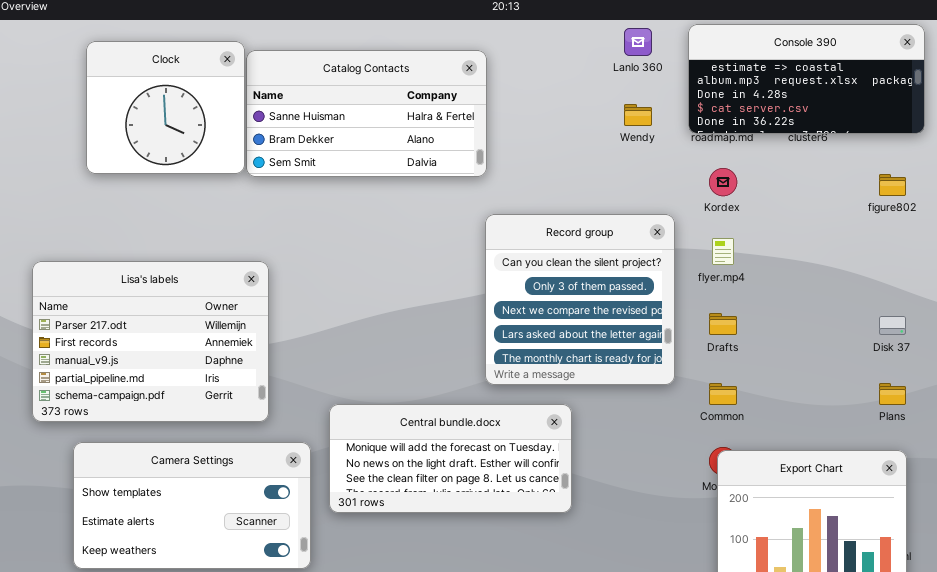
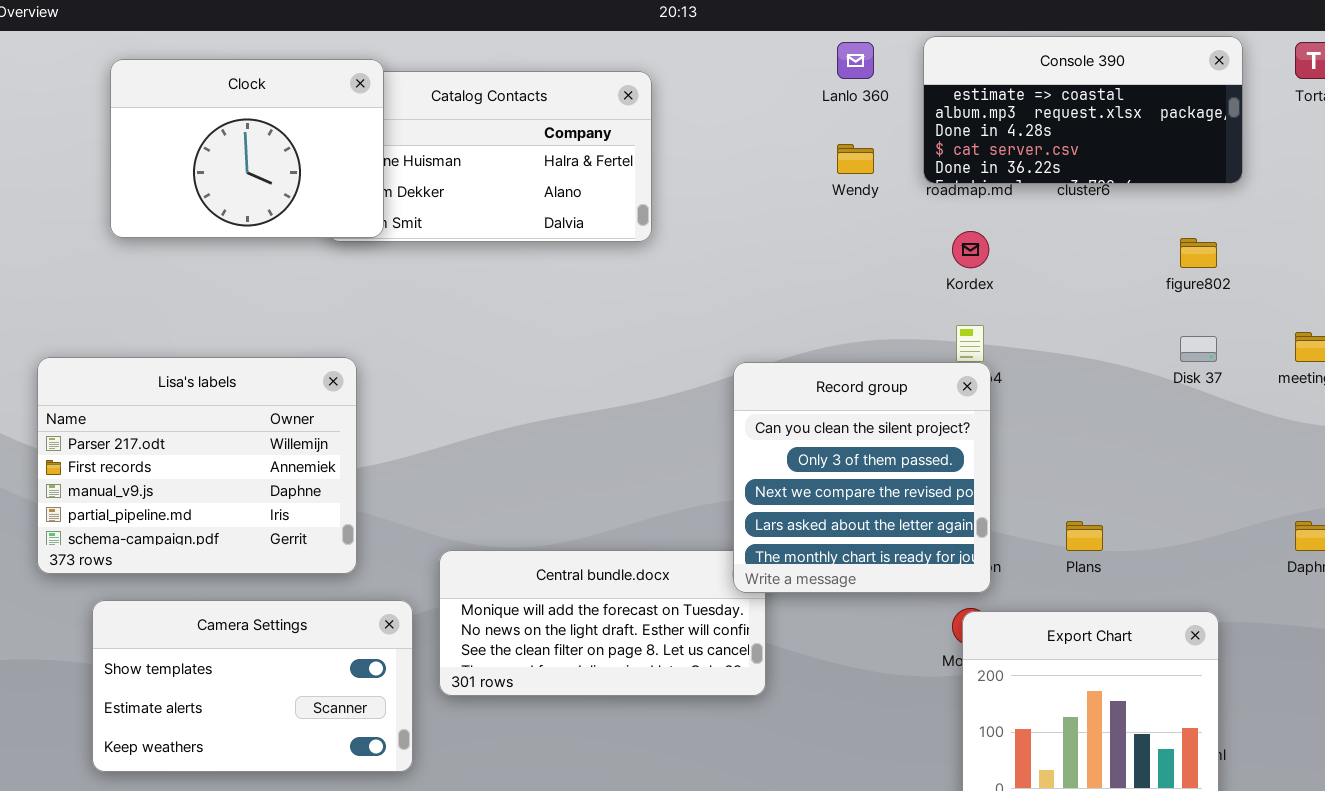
Clock: [86,41,245,174] -> [110,59,384,238], resized
Record group: [485,214,675,385] -> [733,362,991,593], moved
Disk 37: [879,316,906,335] -> [1180,336,1217,362], moved
Plans: [879,383,906,405] -> [1066,521,1103,551], moved

